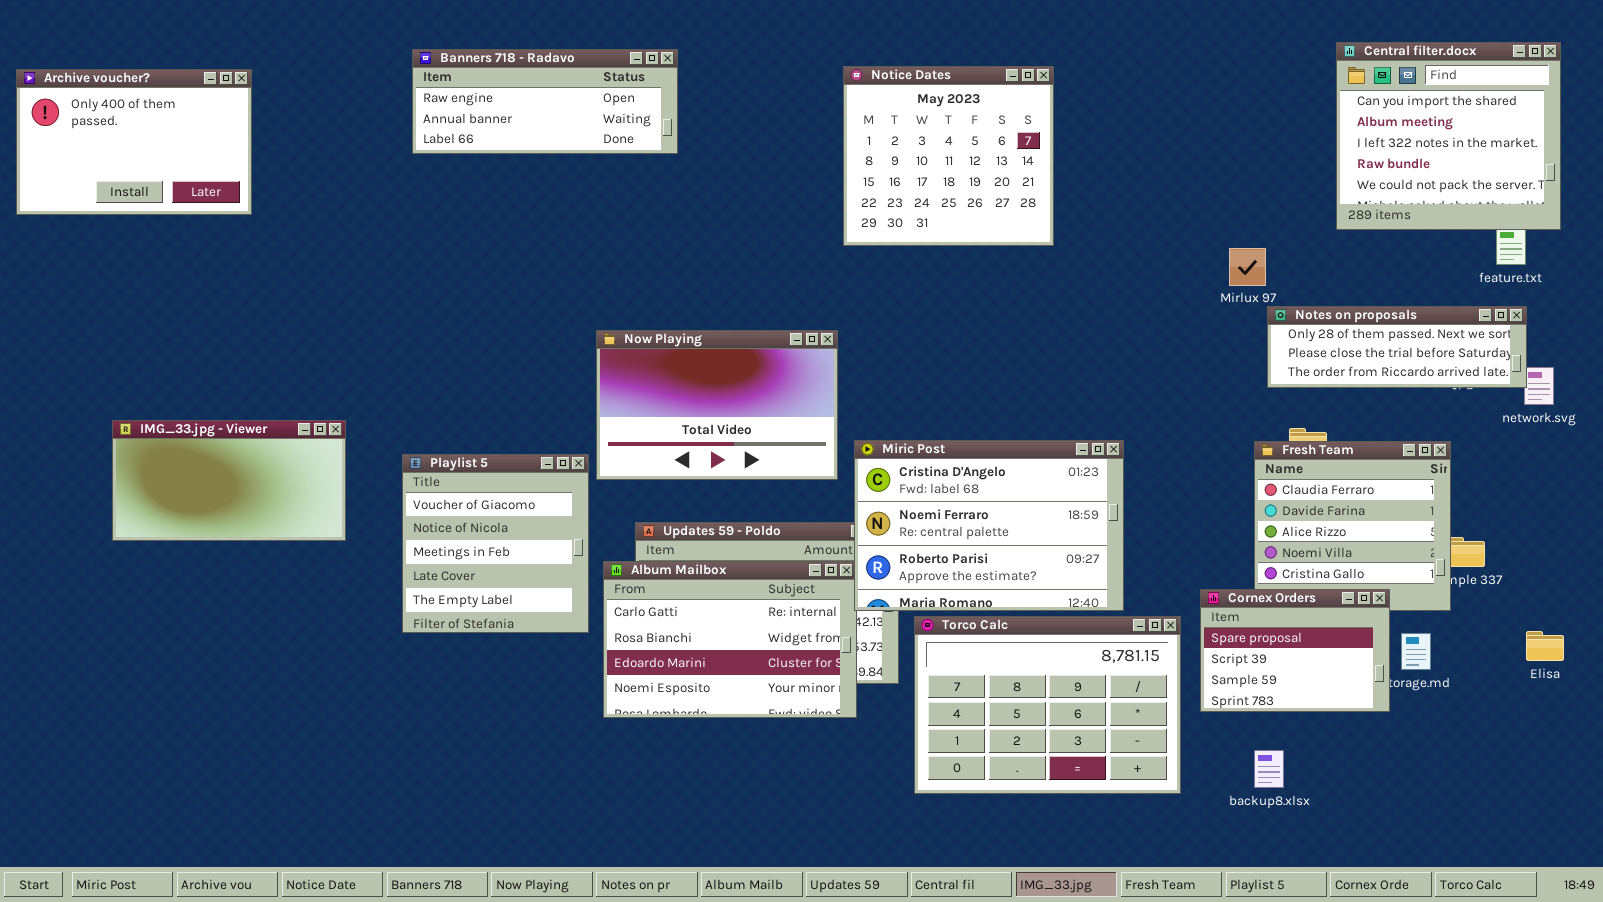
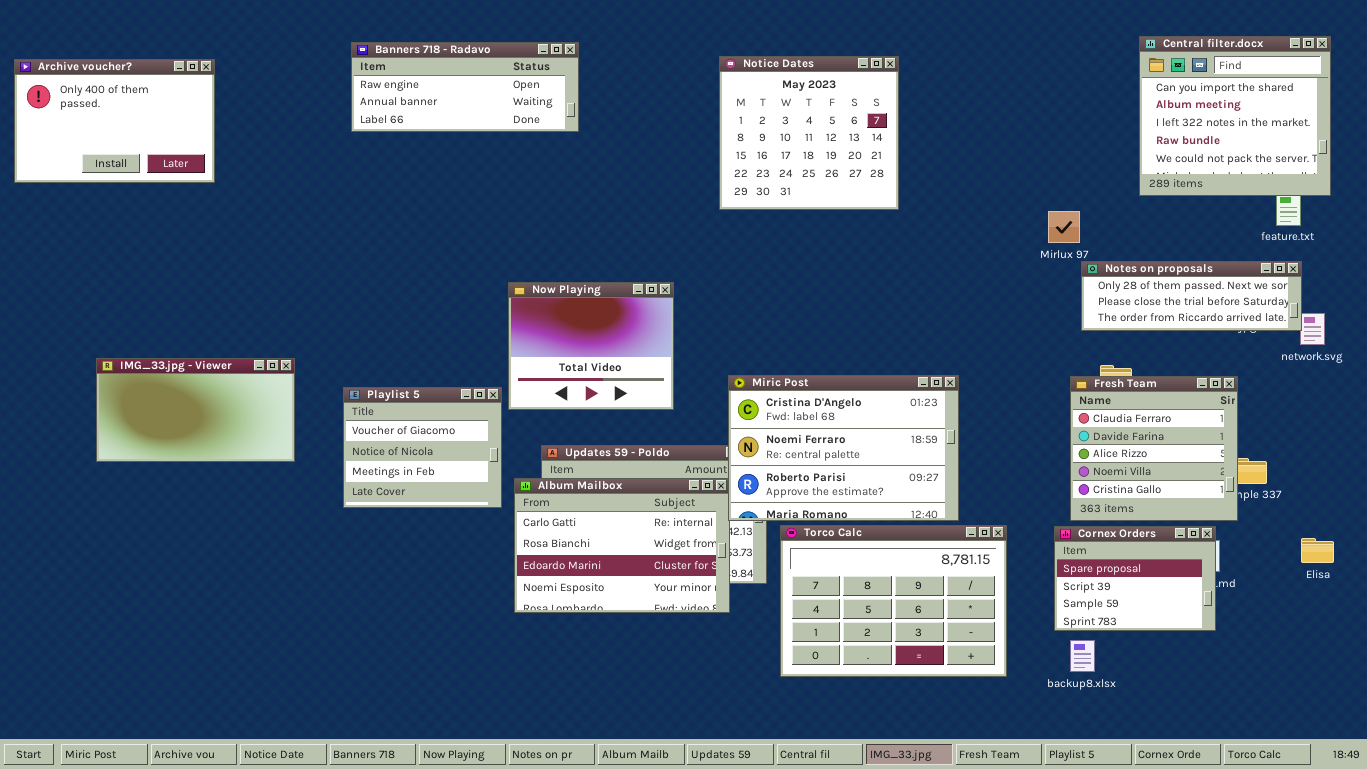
Now Playing: [596,330,838,480] -> [508,282,674,410], resized
Playlist 5: [402,454,589,633] -> [343,387,502,508], resized
Cornex Orders: [1200,589,1390,712] -> [1054,526,1216,631], moved

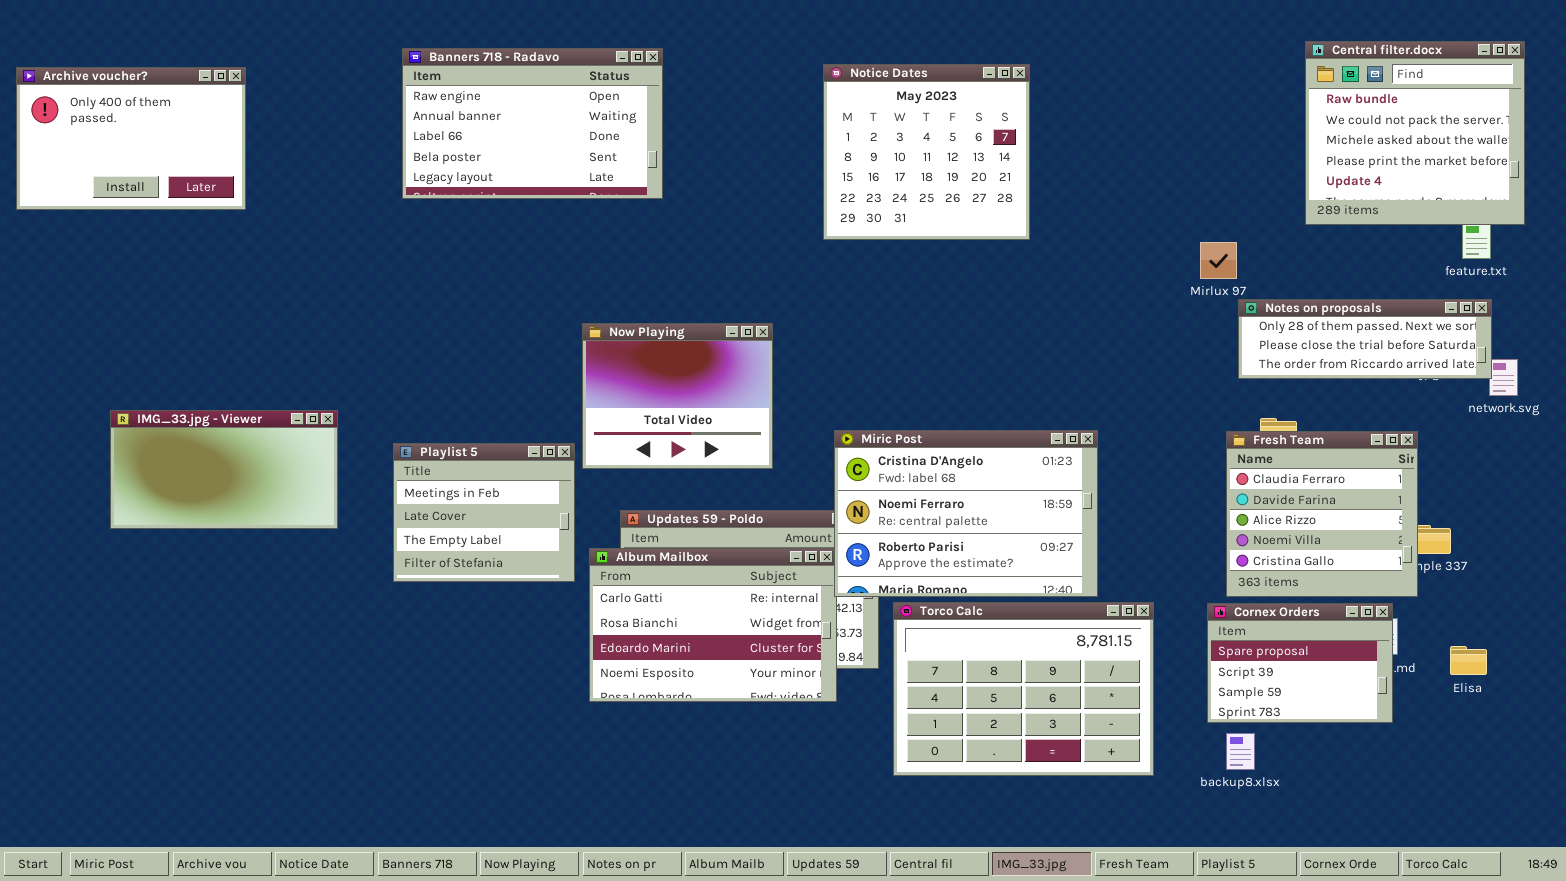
Central filter.docx: [1139,36,1331,196] -> [1305,41,1525,225], scrolled down 3 rows
Banners 718 - Radavo: [351,42,579,132] -> [402,48,663,199], resized
Playlist 5: [343,387,502,508] -> [393,443,575,582], scrolled down 2 rows
Elisa: [1301,538,1334,563] -> [1450,646,1487,675], moved

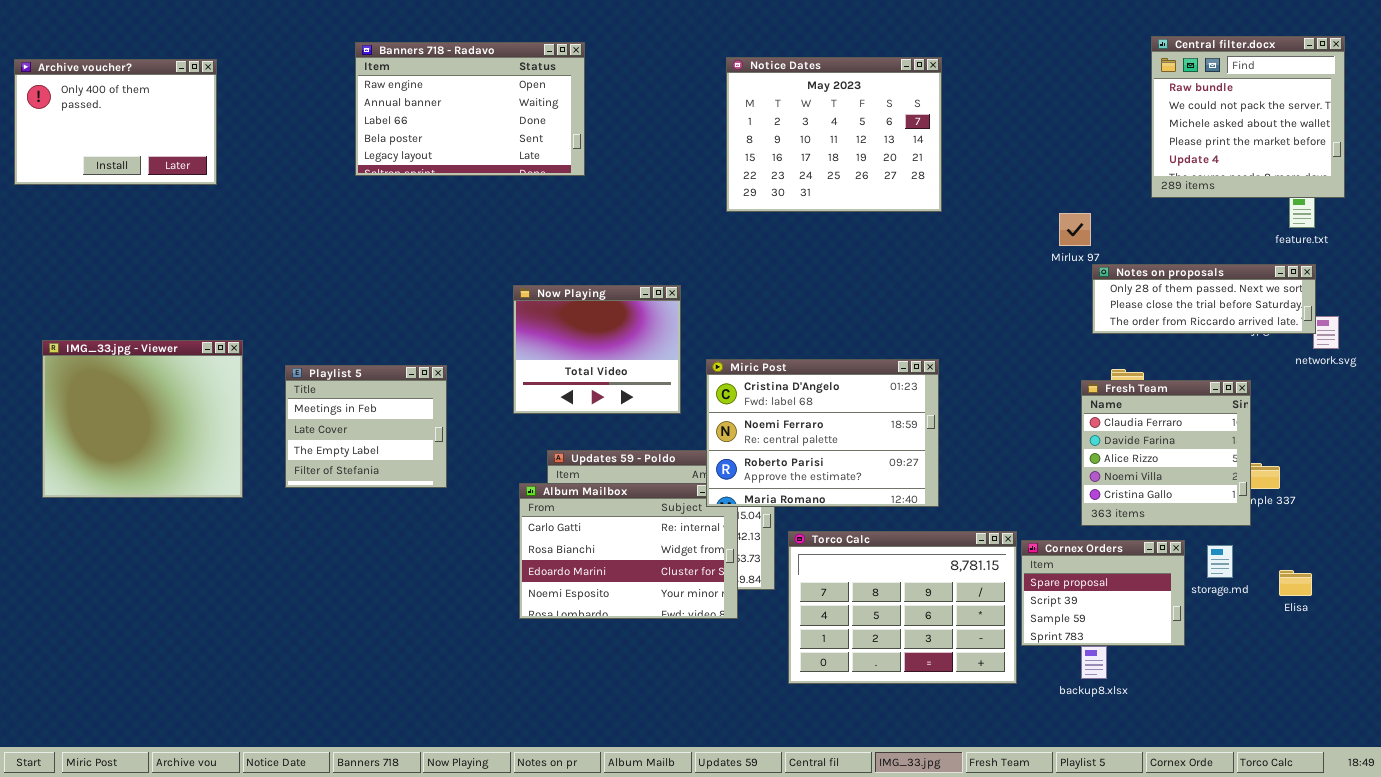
Notice Dates: [823,64,1030,240] -> [726,57,942,212], resized
IMG_33.jpg - Viewer: [110,410,338,529] -> [42,340,243,498], moved, resized
Miric Post: [834,430,1098,597] -> [706,359,939,507], moved
Playlist 5: [393,443,575,582] -> [285,365,447,488], moved
Cornex Orders: [1207,603,1393,723] -> [1021,540,1185,646], moved

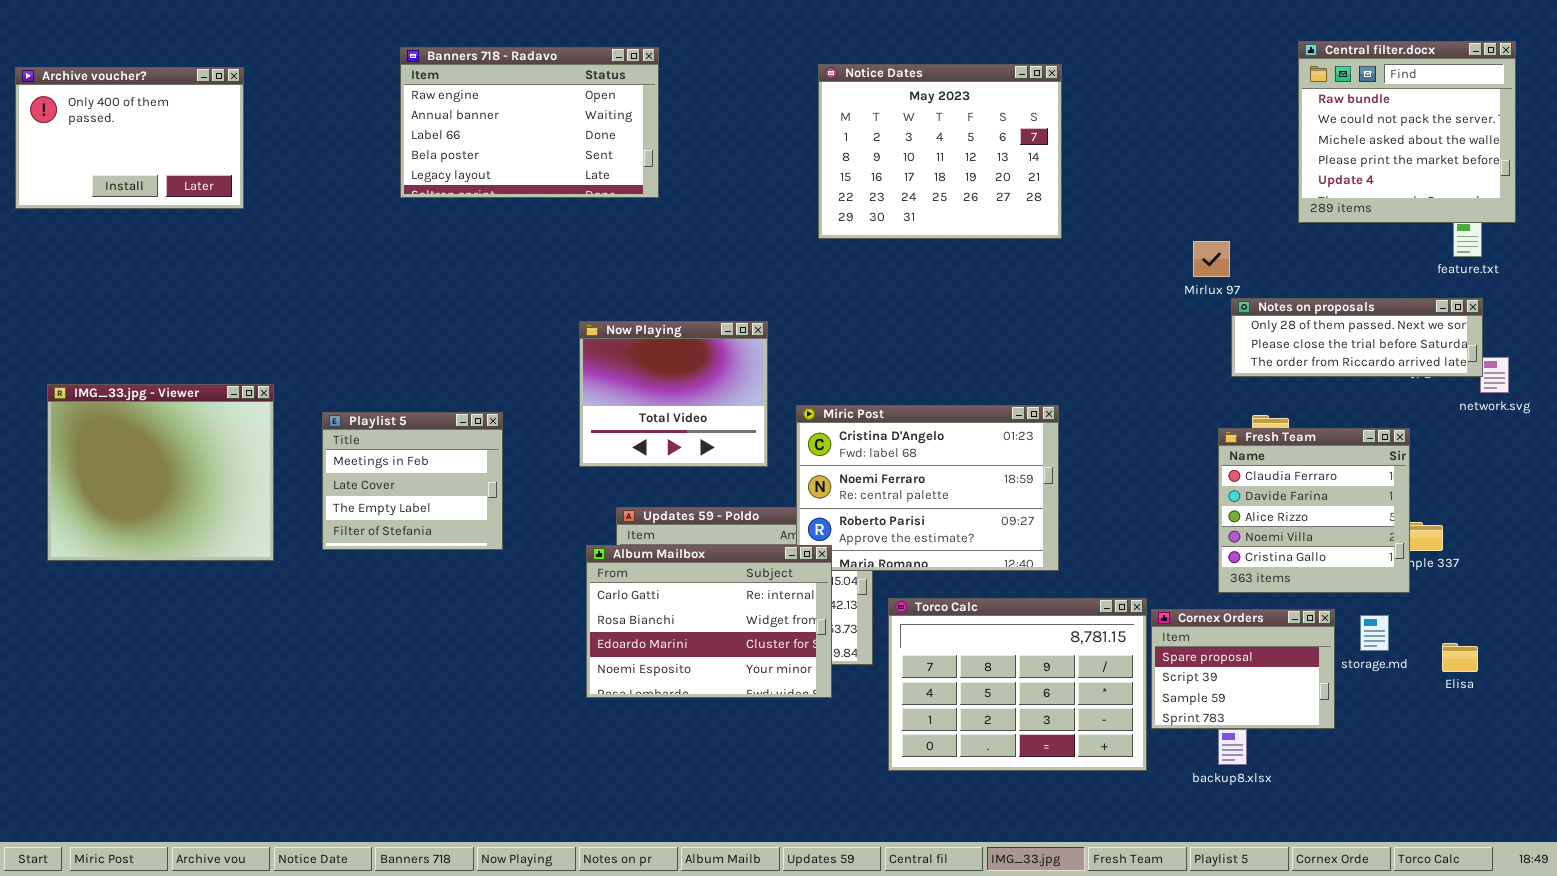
Album Mailbox: [519,483,738,619] -> [586,545,832,698], raised

